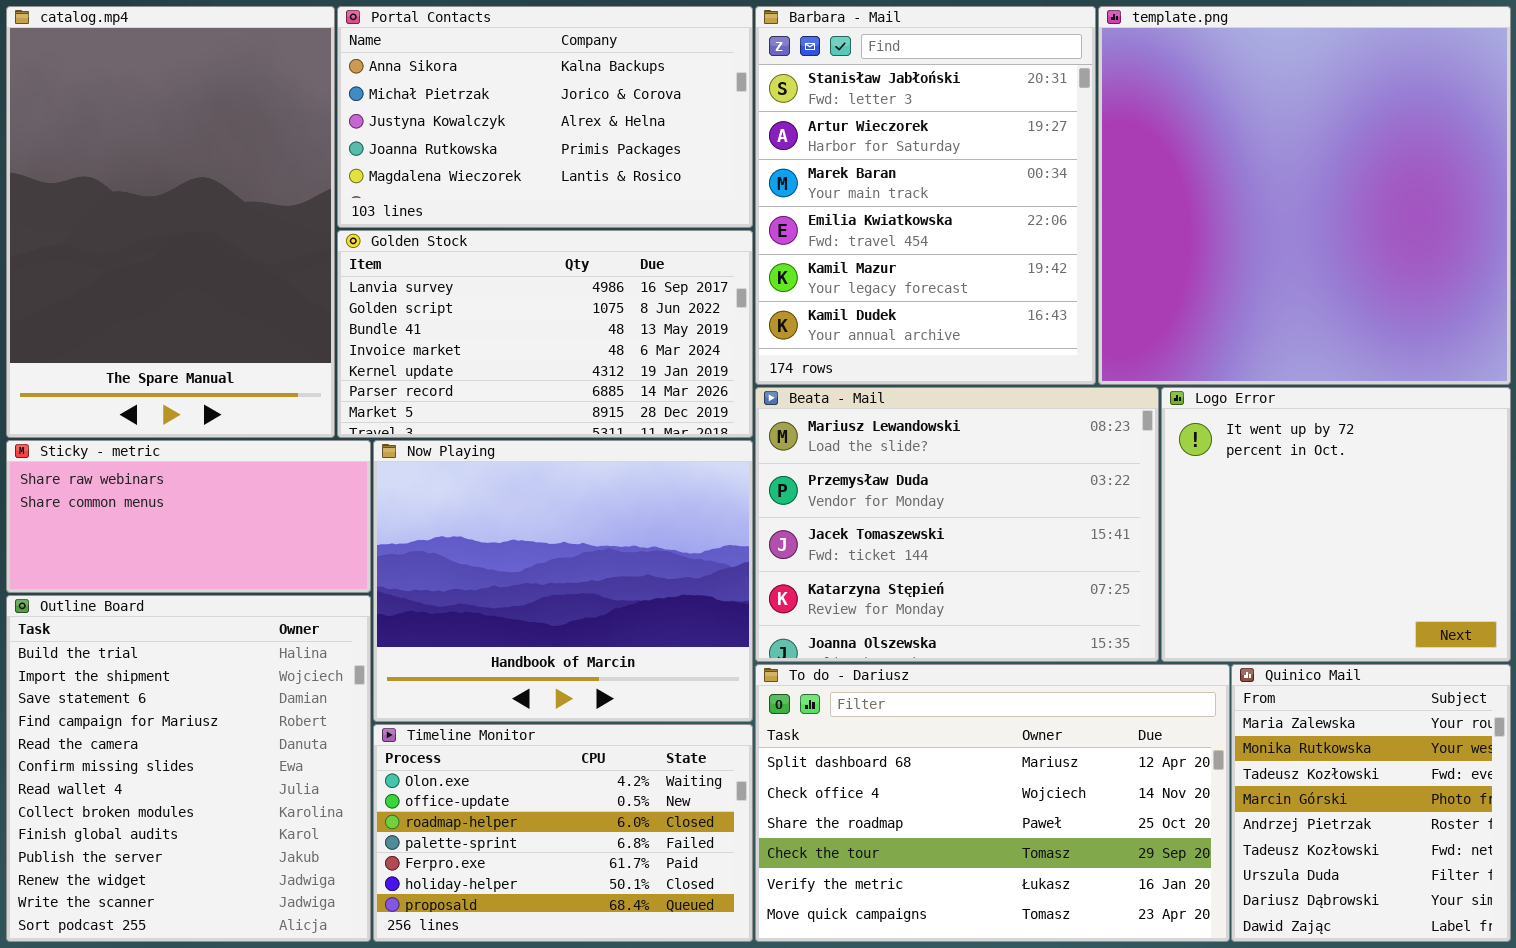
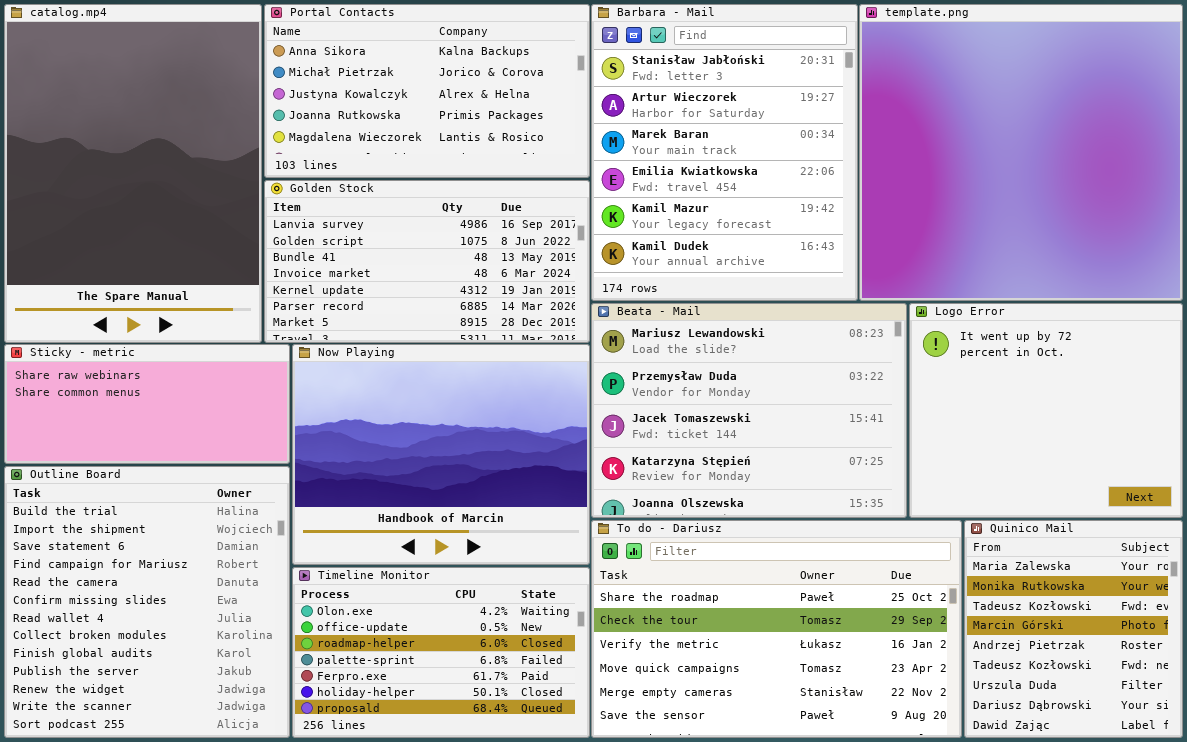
To do - Dariusz: [755,664,1230,942] -> [591,520,962,738], scrolled down 2 rows

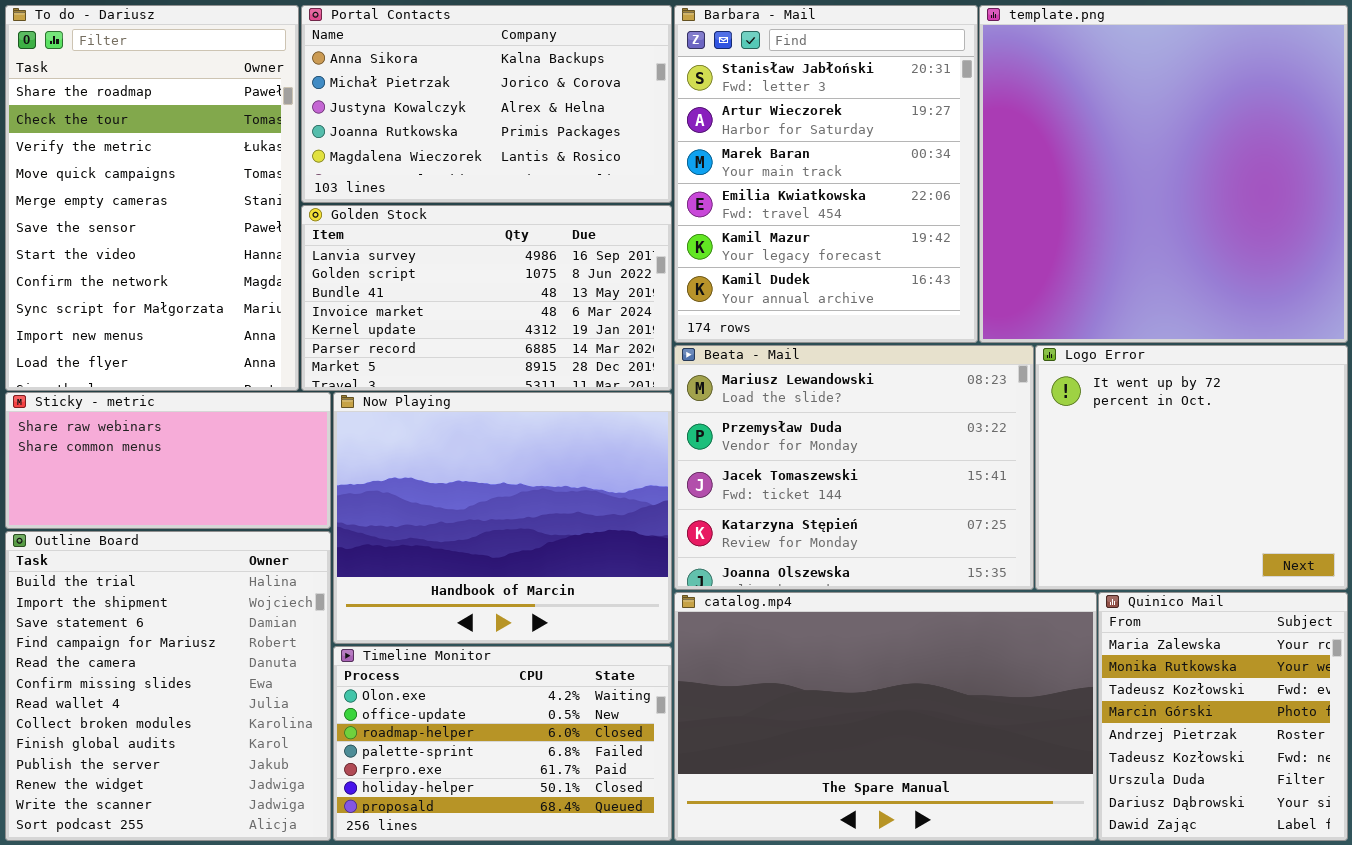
catalog.mp4: [4,4,262,343] -> [674,592,1097,841], moved, resized
To do - Dariusz: [591,520,962,738] -> [5,5,299,391], moved, resized

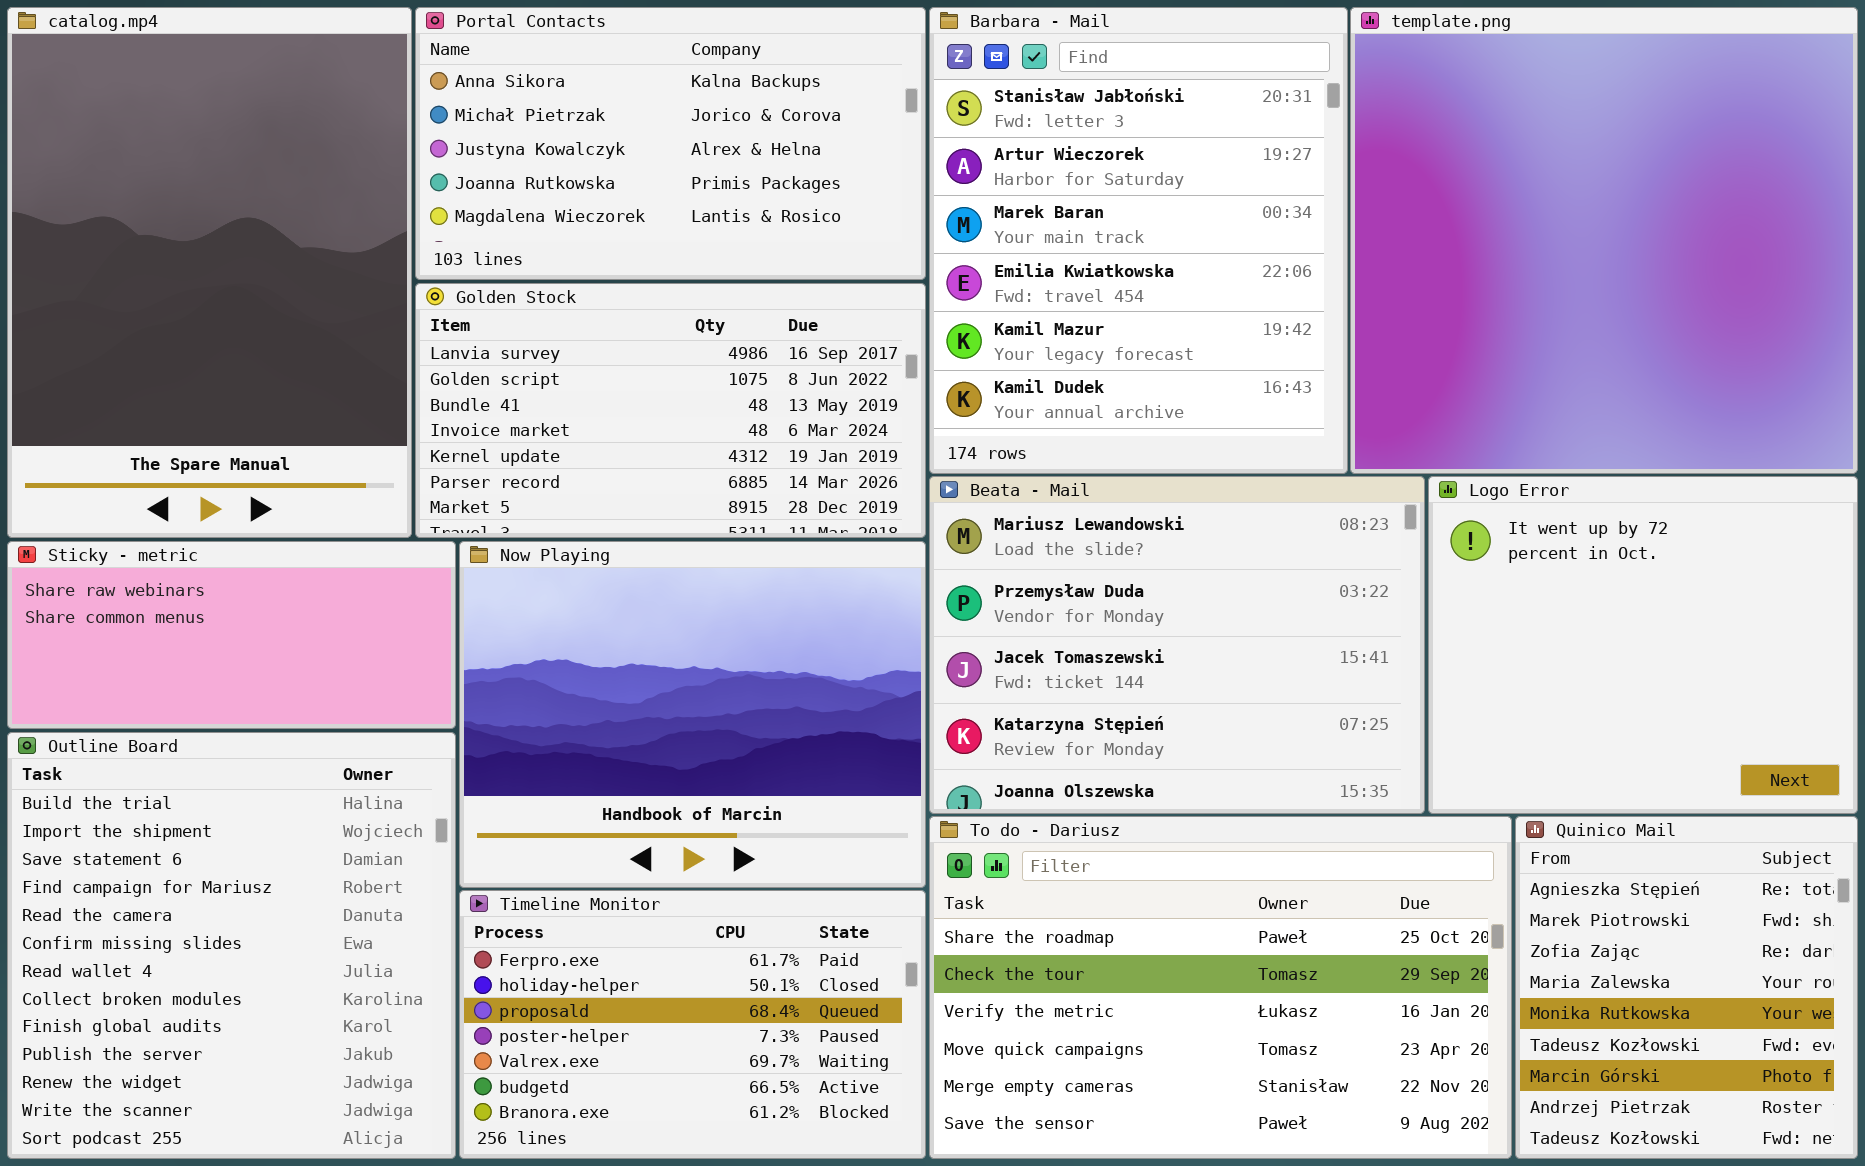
To do - Dariusz: [5,5,299,391] -> [929,816,1512,1159], moved, resized
catalog.mp4: [674,592,1097,841] -> [7,7,412,538], moved, resized
Quinico Mail: [1098,592,1348,841] -> [1515,816,1858,1159], scrolled up 3 rows
Timeline Monitor: [333,646,672,841] -> [459,890,926,1159], scrolled down 4 rows

